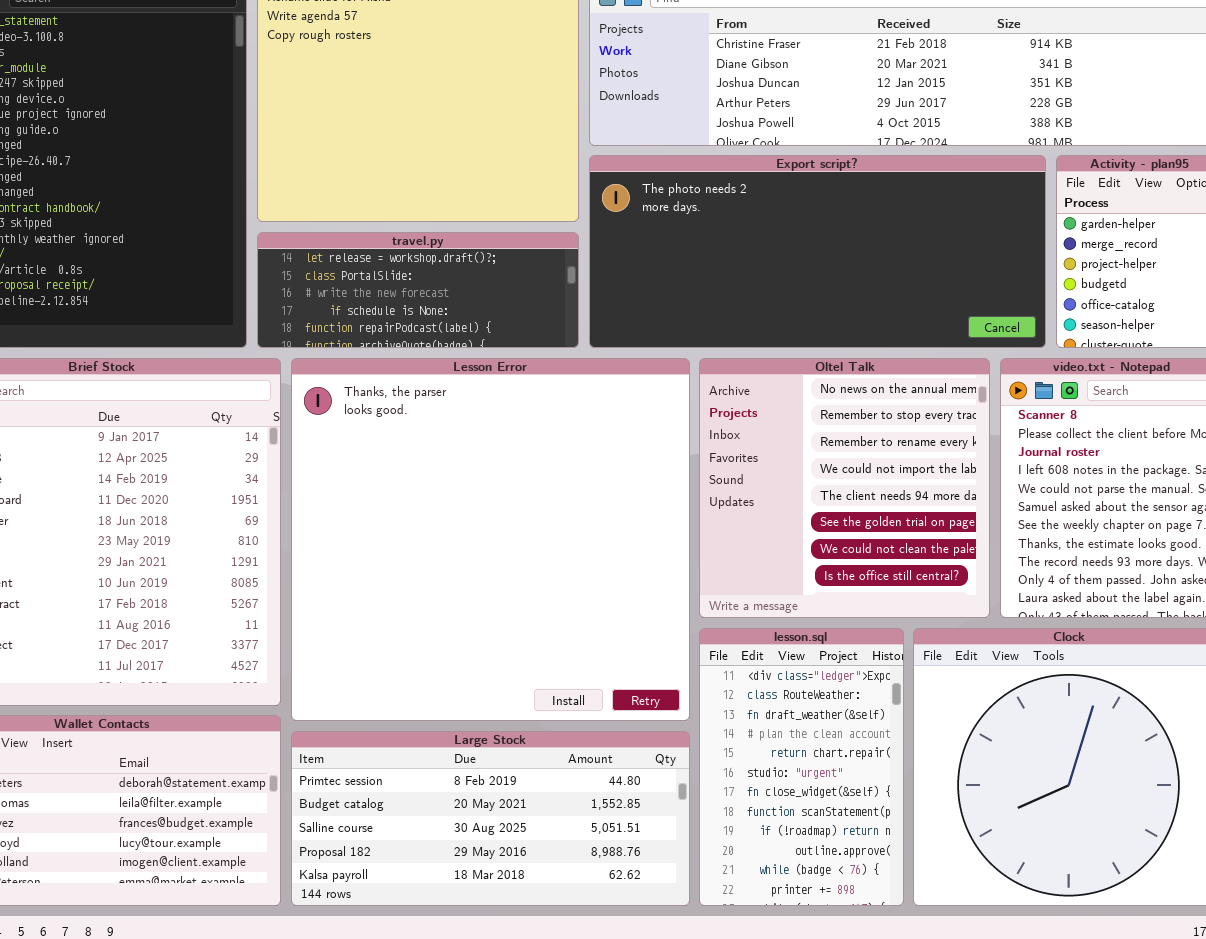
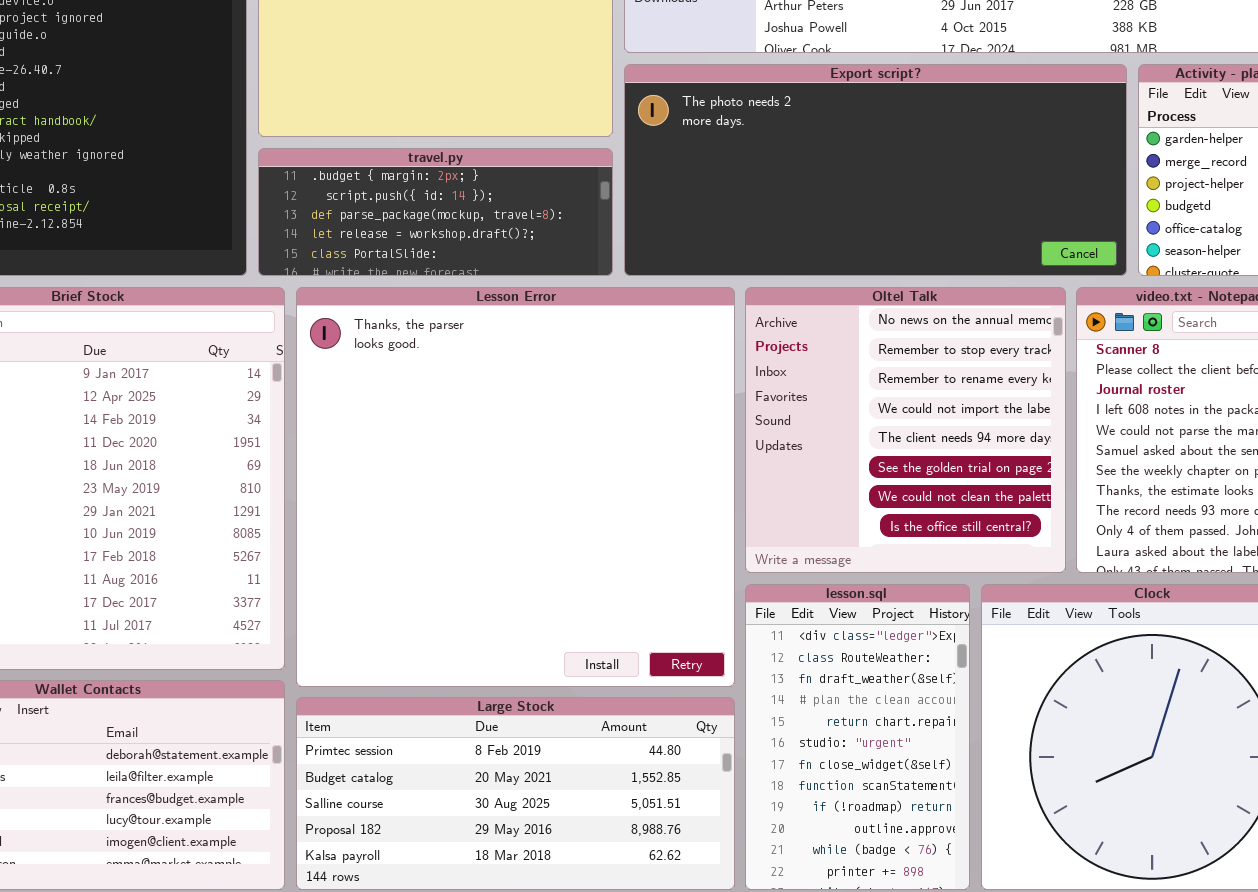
travel.py: [257,232,579,348] -> [258,148,613,276], scrolled up 3 rows

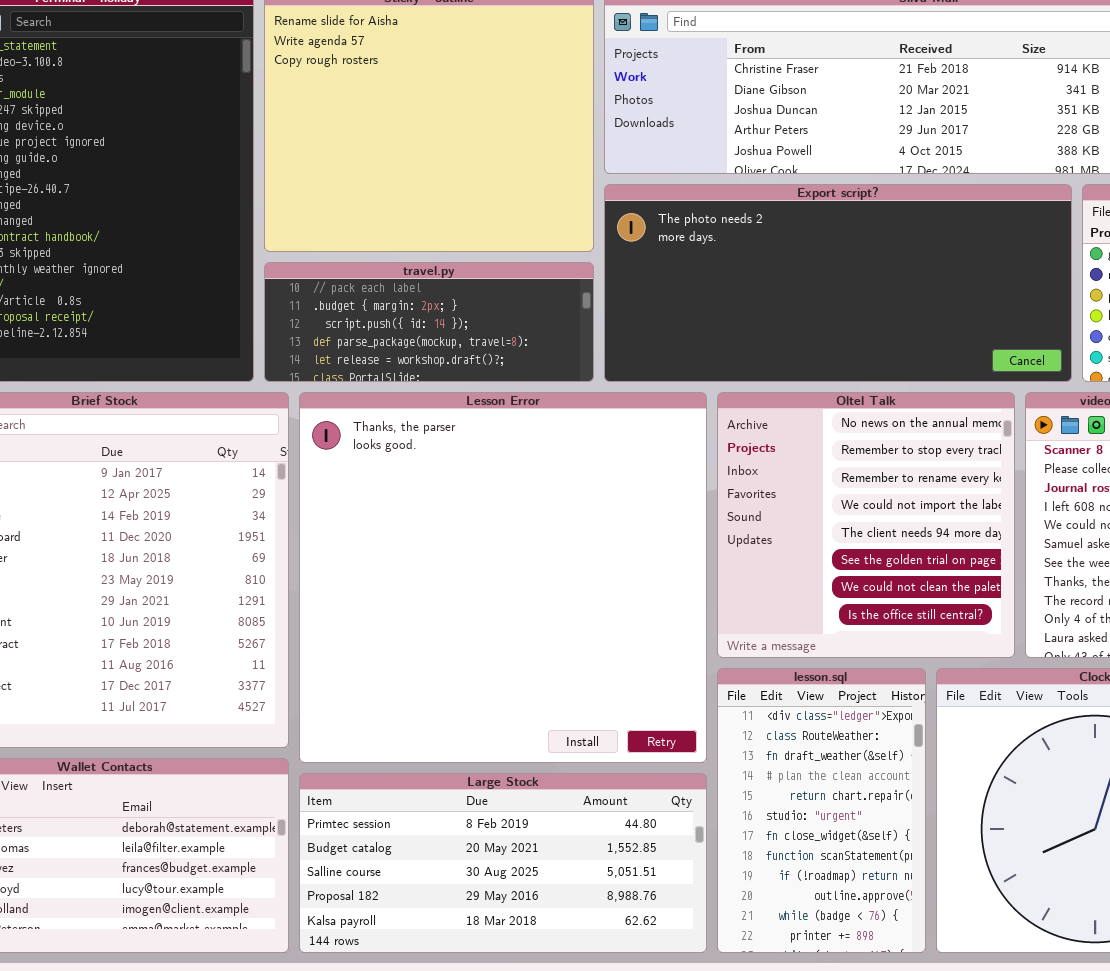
travel.py: [258,148,613,276] -> [264,262,594,382], scrolled up 1 row

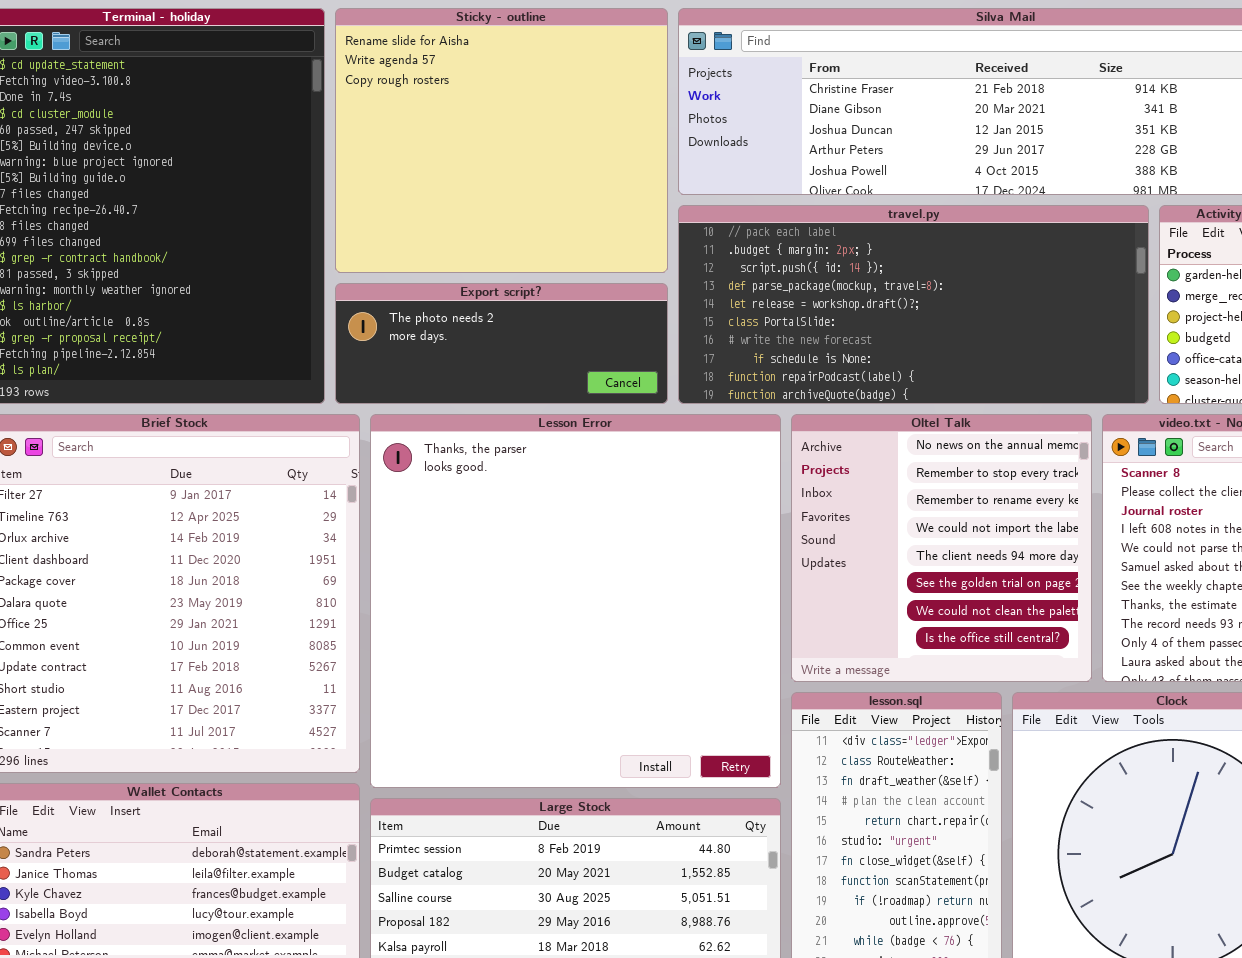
Export script?: [604,184,1072,382] -> [335,283,668,404], moved, resized
travel.py: [264,262,594,382] -> [678,205,1149,404], moved, resized

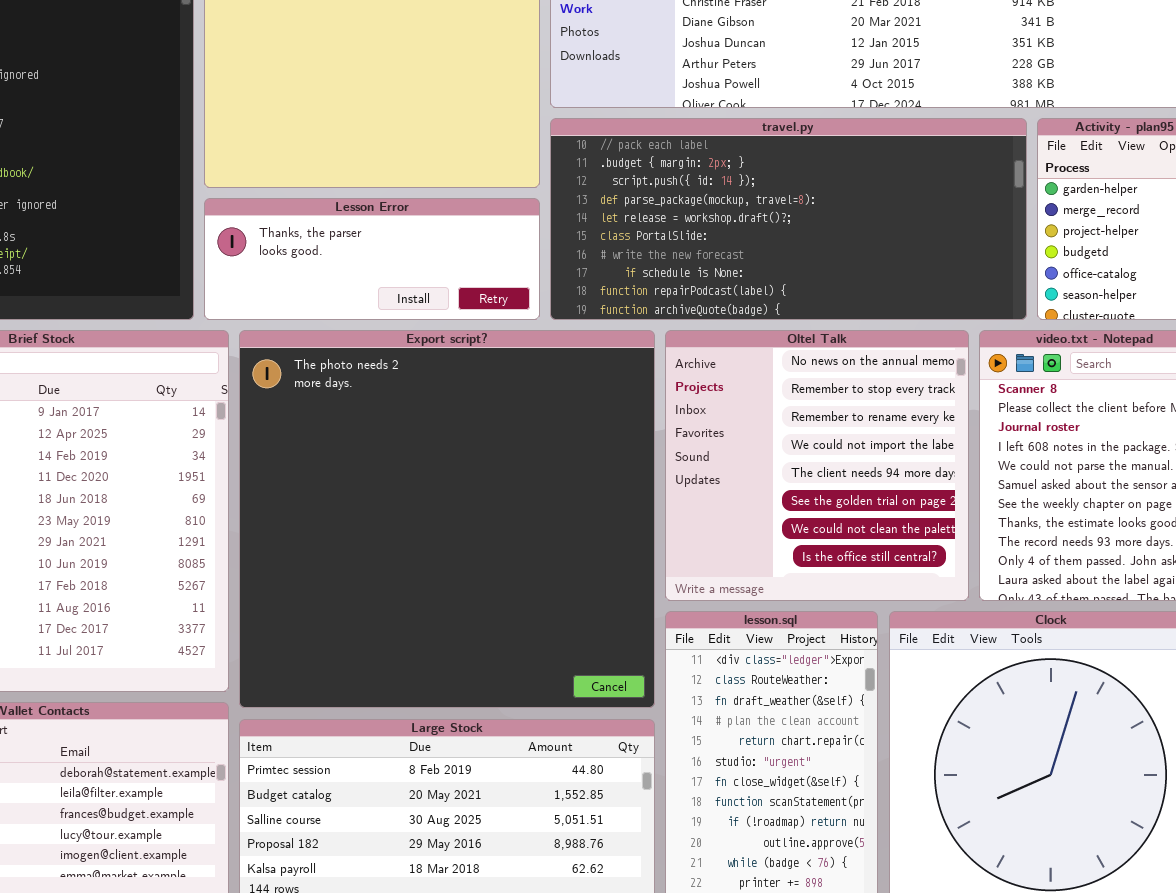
Export script?: [335,283,668,404] -> [239,330,655,708], moved, resized
Lesson Error: [370,414,781,788] -> [204,198,540,320], moved, resized

